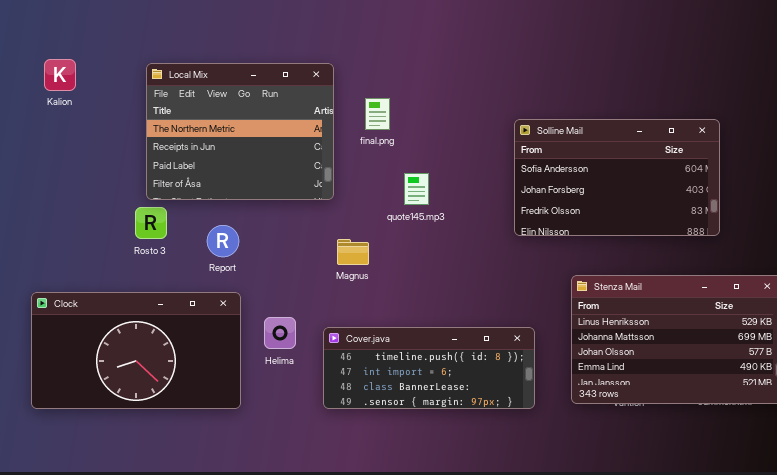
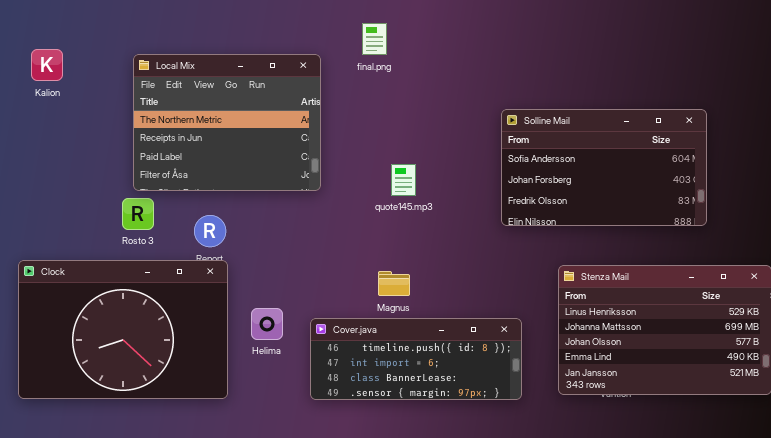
final.png: [365,98,390,130] -> [362,23,387,55], moved
Magnus: [337,239,369,265] -> [378,271,410,296], moved
Clock: [31,292,241,409] -> [18,260,228,399], resized

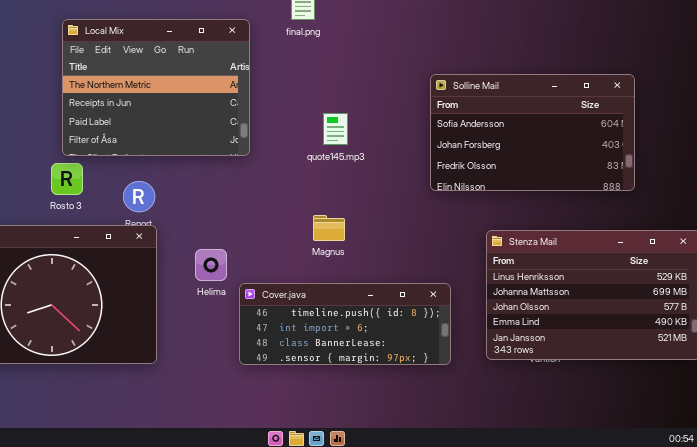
quote145.mp3: [391,164,416,196] -> [323,113,348,145], moved
Magnus: [378,271,410,296] -> [313,215,345,241], moved
Helima: [251,308,283,340] -> [195,249,227,281], moved

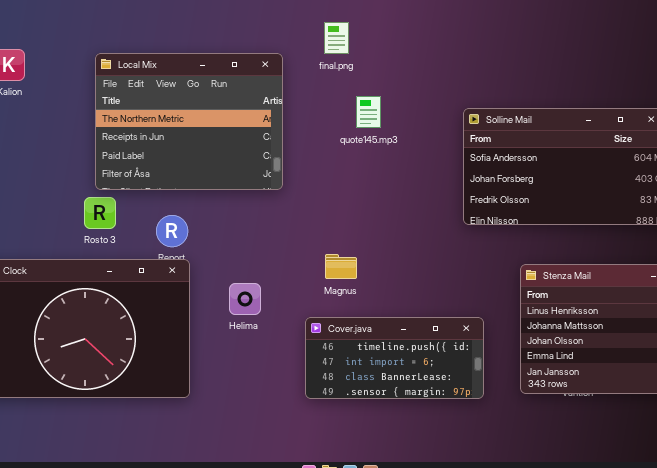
quote145.mp3: [323,113,348,145] -> [356,96,381,128], moved
Magnus: [313,215,345,241] -> [325,254,357,279], moved
Cover.java: [239,283,451,365] -> [305,317,484,399], resized

